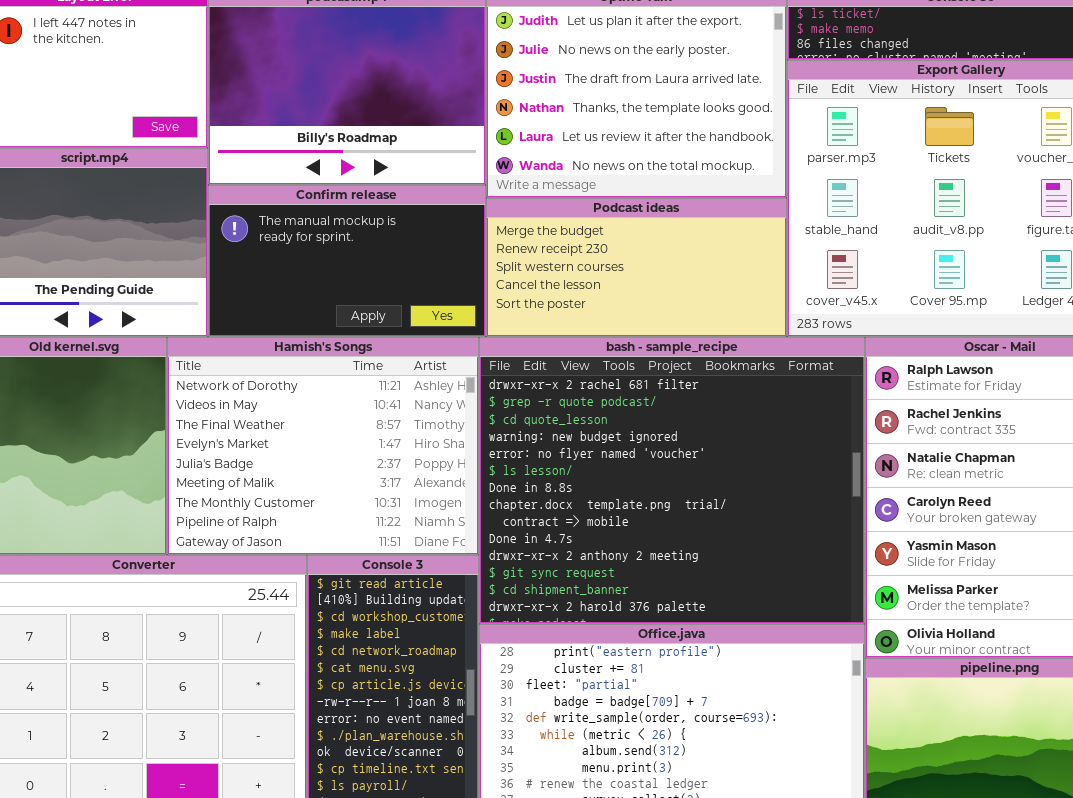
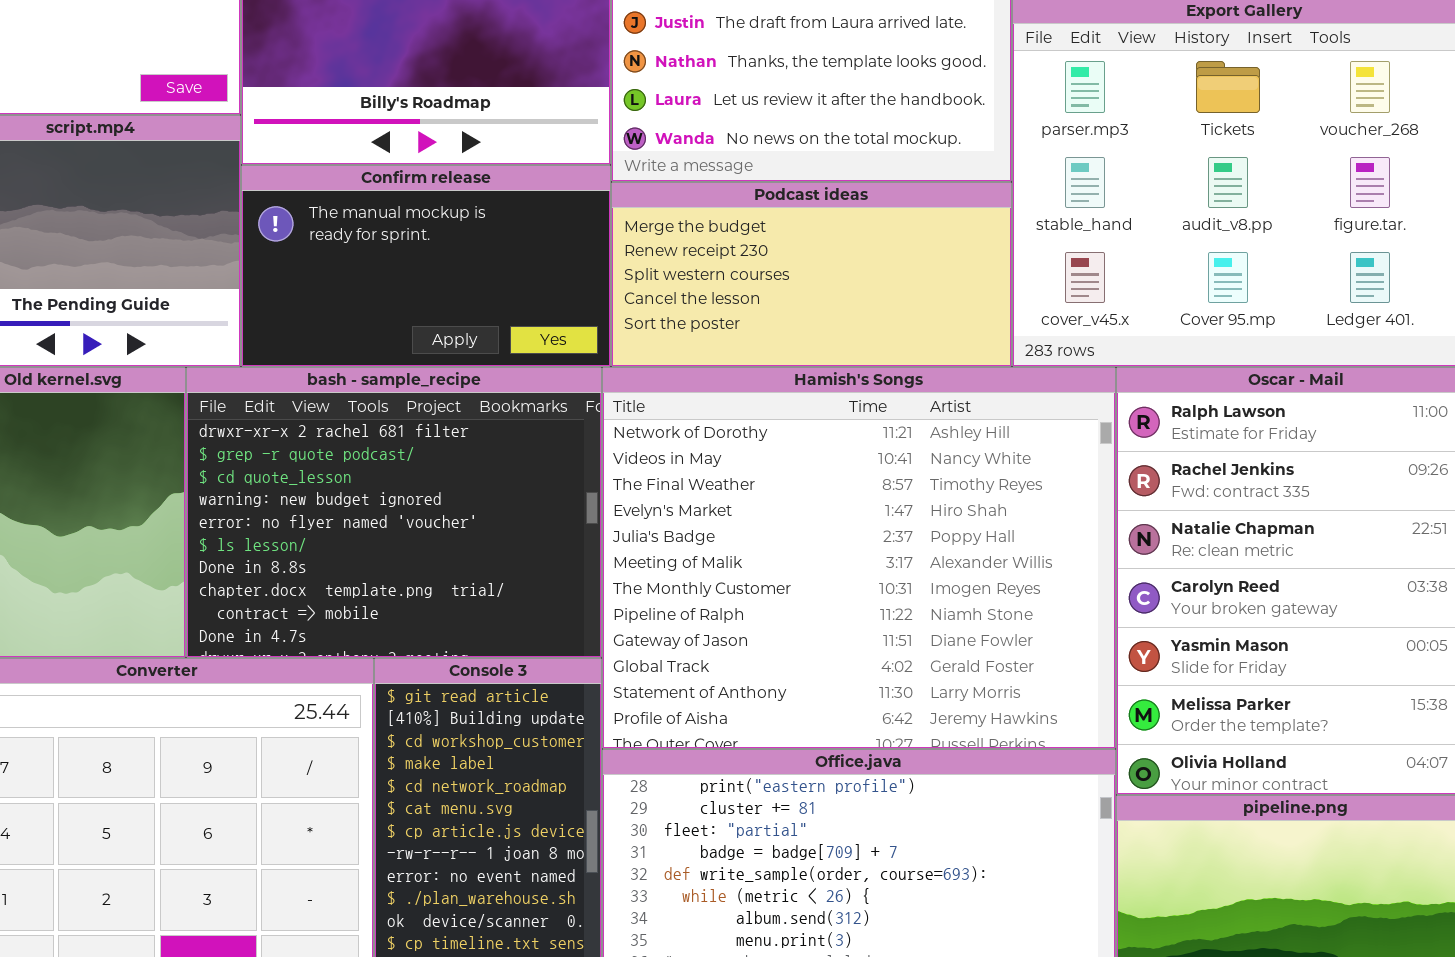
Hamish's Songs: [167,337,479,555] -> [602,367,1116,749], moved, resized
bash - sample_recipe: [479,337,865,624] -> [186,367,602,658], moved, resized

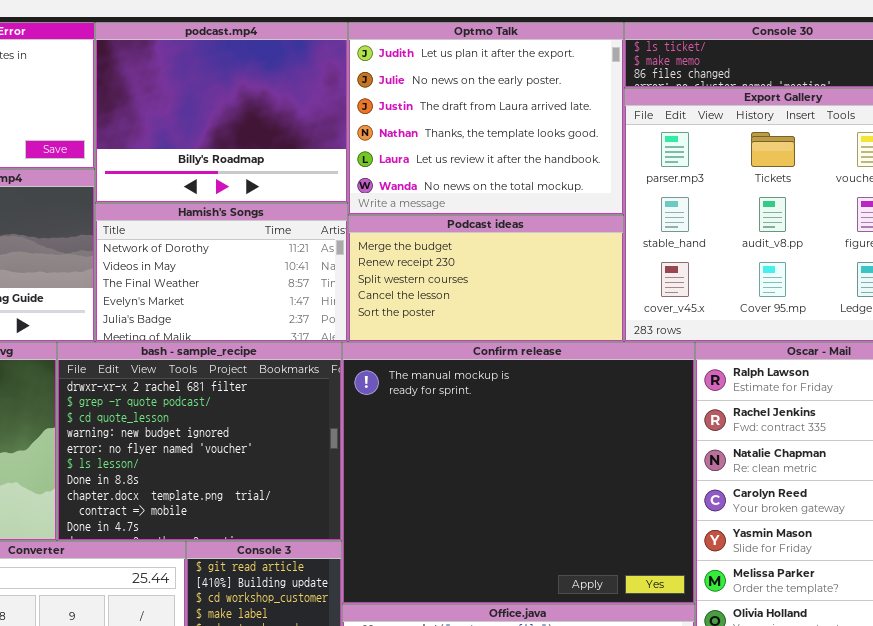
Confirm release: [241,165,611,367] -> [342,342,695,604], moved, resized
Hamish's Songs: [602,367,1116,749] -> [95,203,348,342], moved, resized

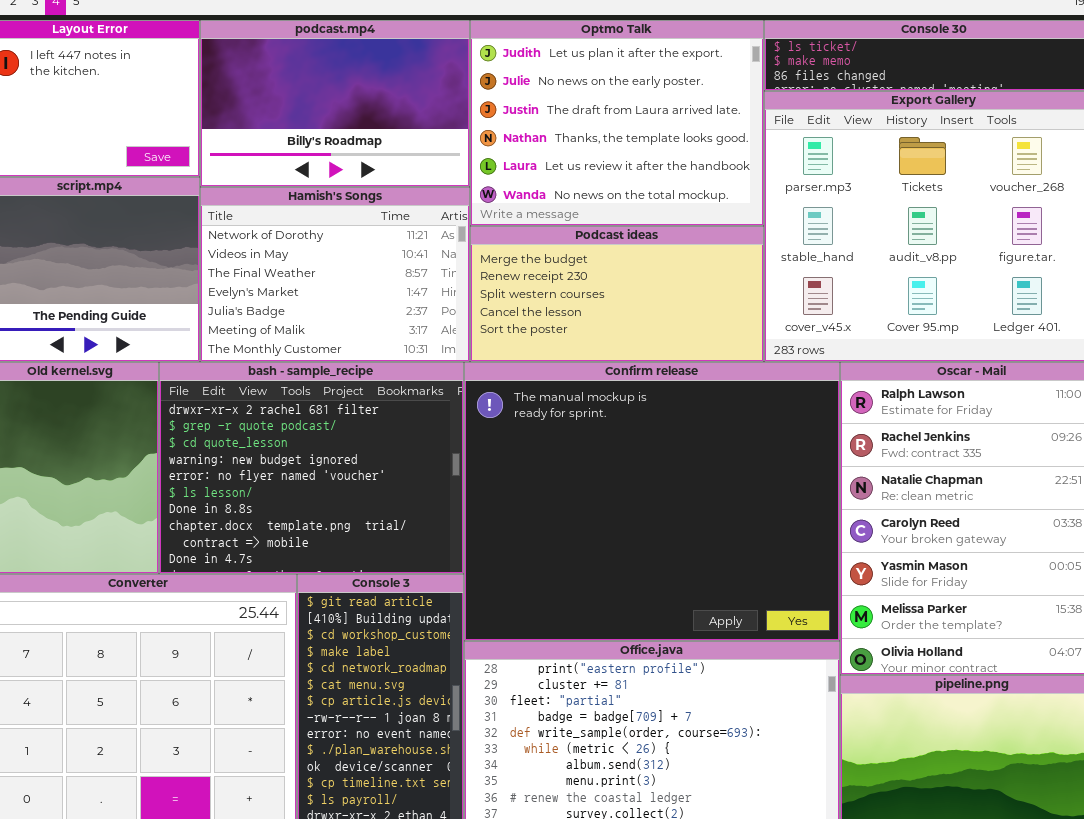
podcast.mp4: [95,22,348,203] -> [200,20,470,187], resized
Hamish's Songs: [95,203,348,342] -> [200,187,470,362], resized

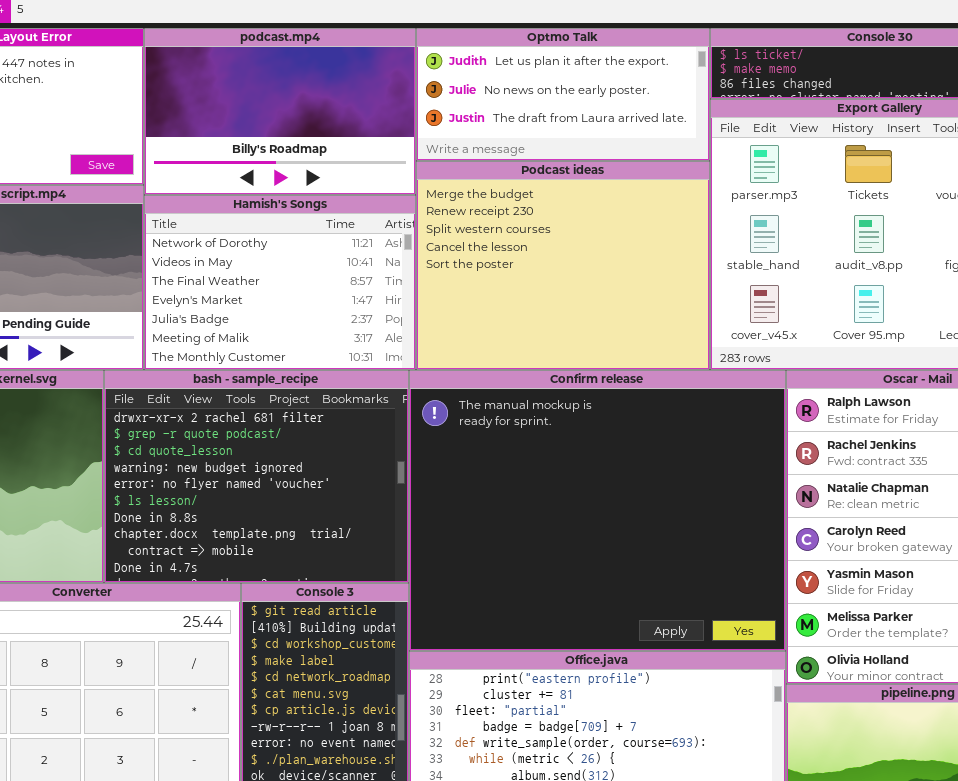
Optmo Talk: [470,20,764,226] -> [416,28,710,161], resized
Podcast ideas: [470,226,764,362] -> [416,161,710,370], resized

